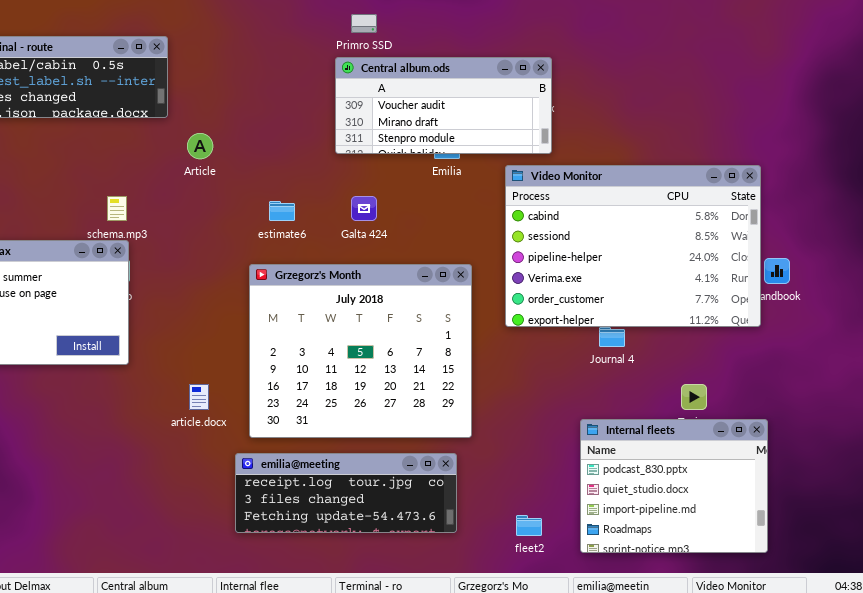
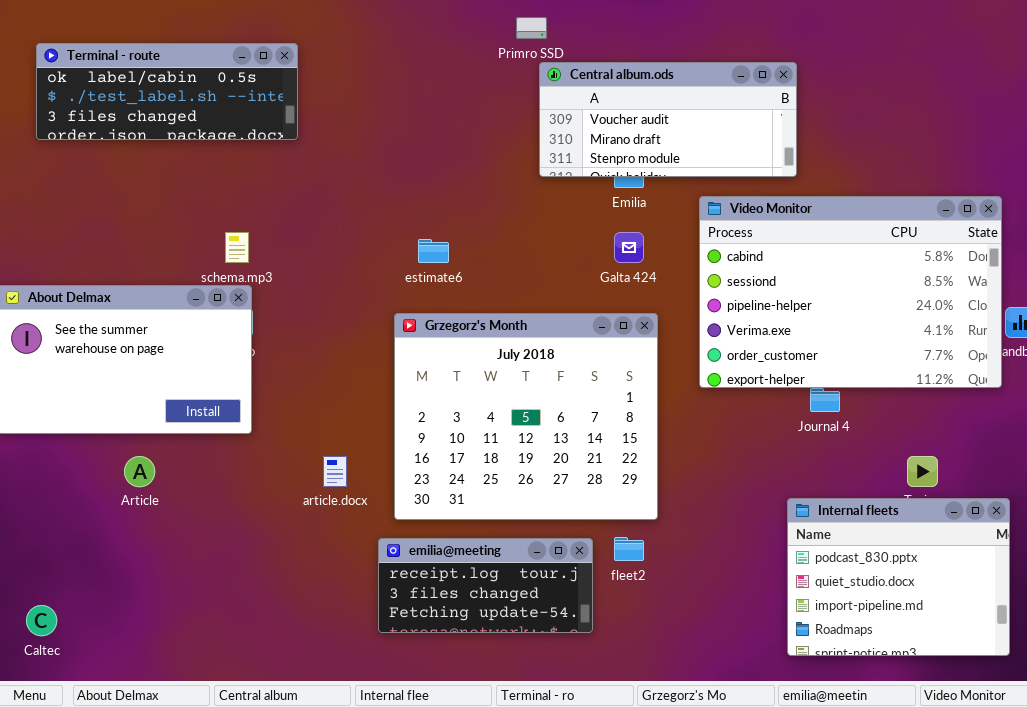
Central album.ods: [335,57,552,154] -> [539,62,797,177], moved
Article: [187,133,213,159] -> [124,456,155,487], moved
Galta 424: [351,196,377,221] -> [614,232,644,263], moved
emilia@meeting: [235,453,457,533] -> [378,538,593,633], resized
fleet2: [516,515,542,536] -> [614,537,644,561], moved

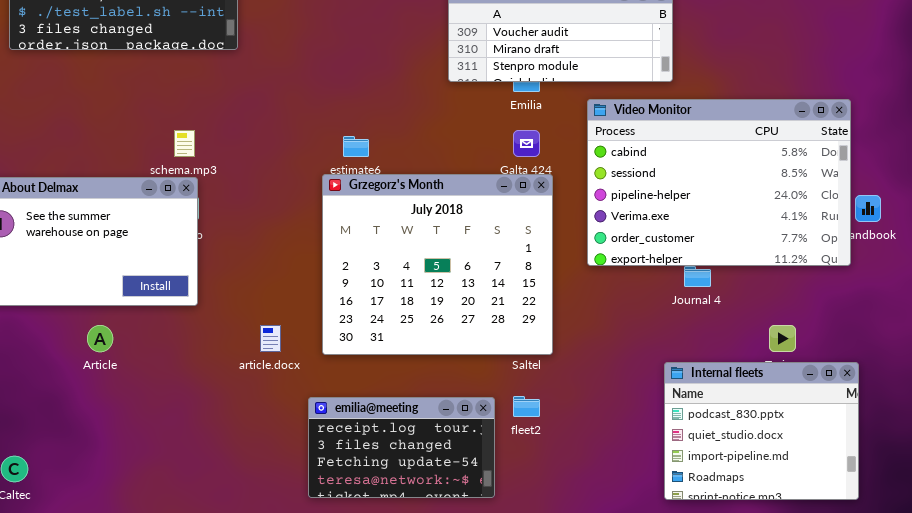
Grzegorz's Month: [394,313,658,520] -> [322,174,553,355], moved
emilia@meeting: [378,538,593,633] -> [308,397,495,498], resized

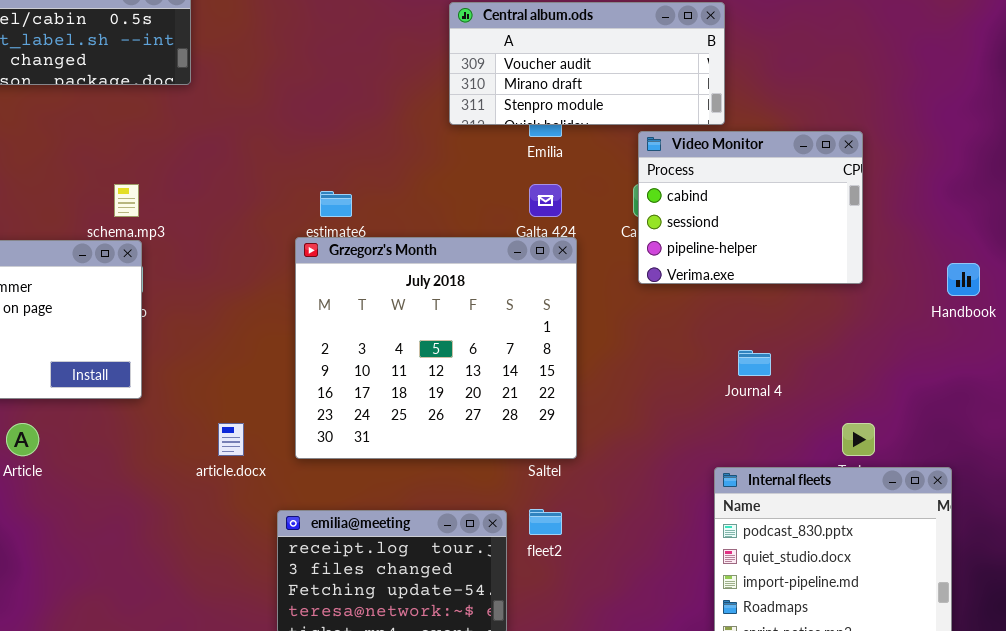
Video Monitor: [587,99,851,266] -> [638,131,863,284], moved, resized

